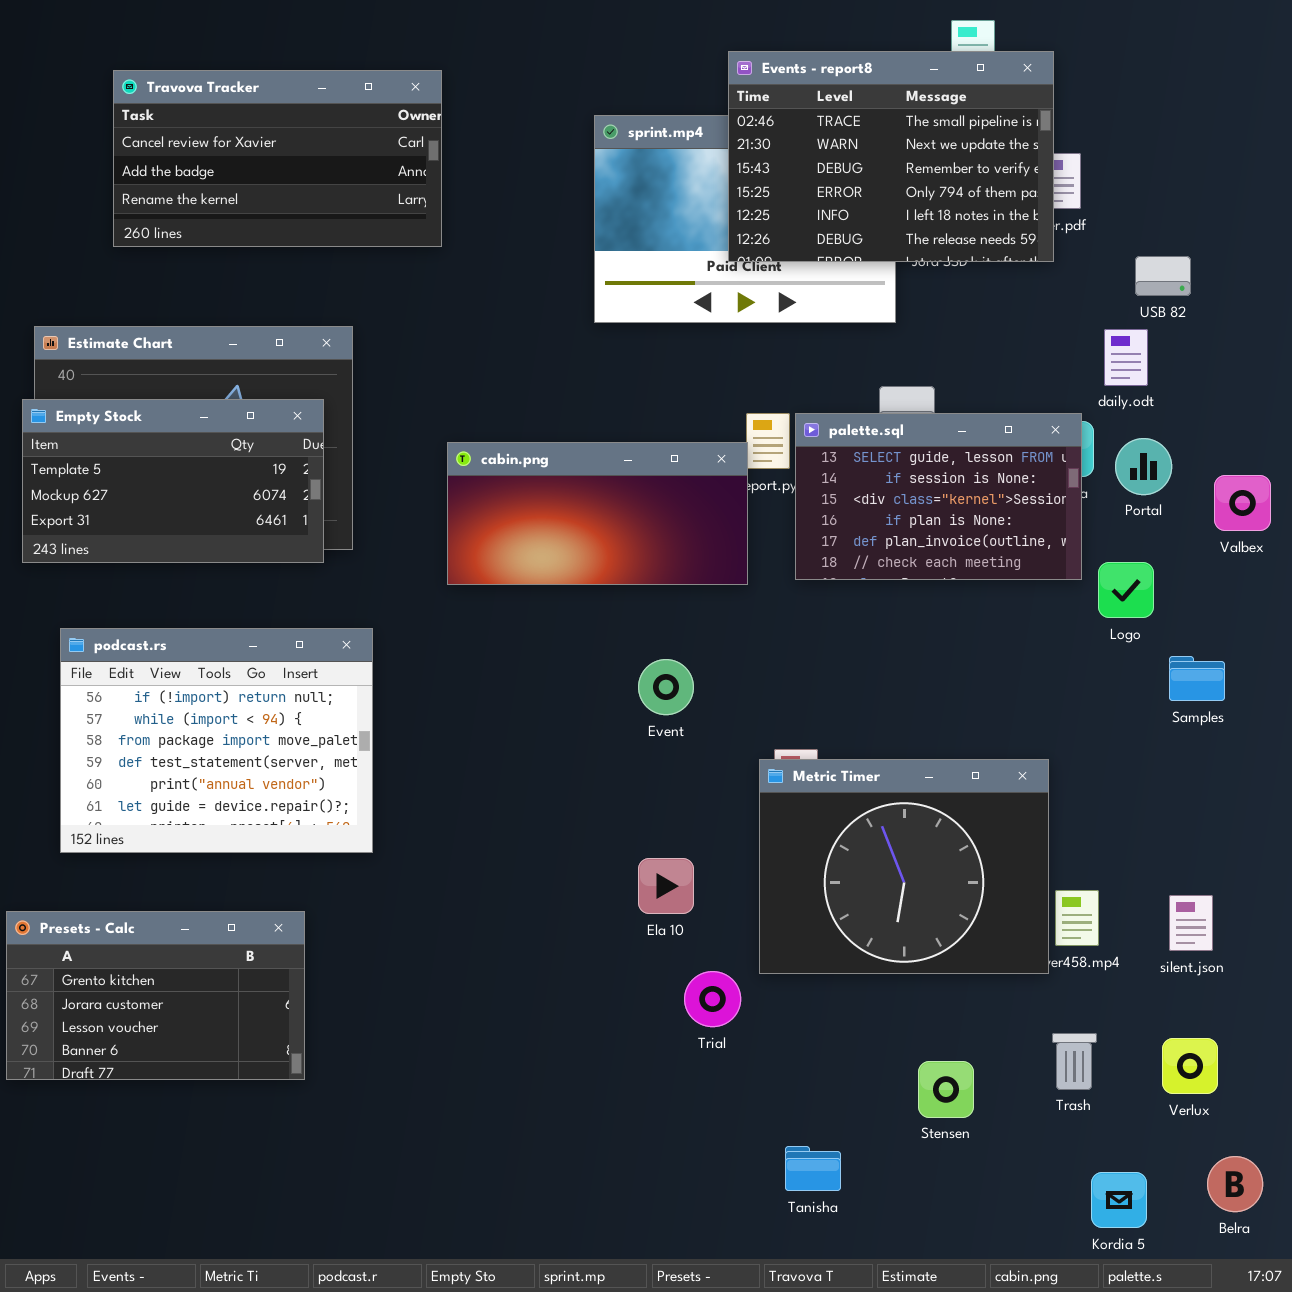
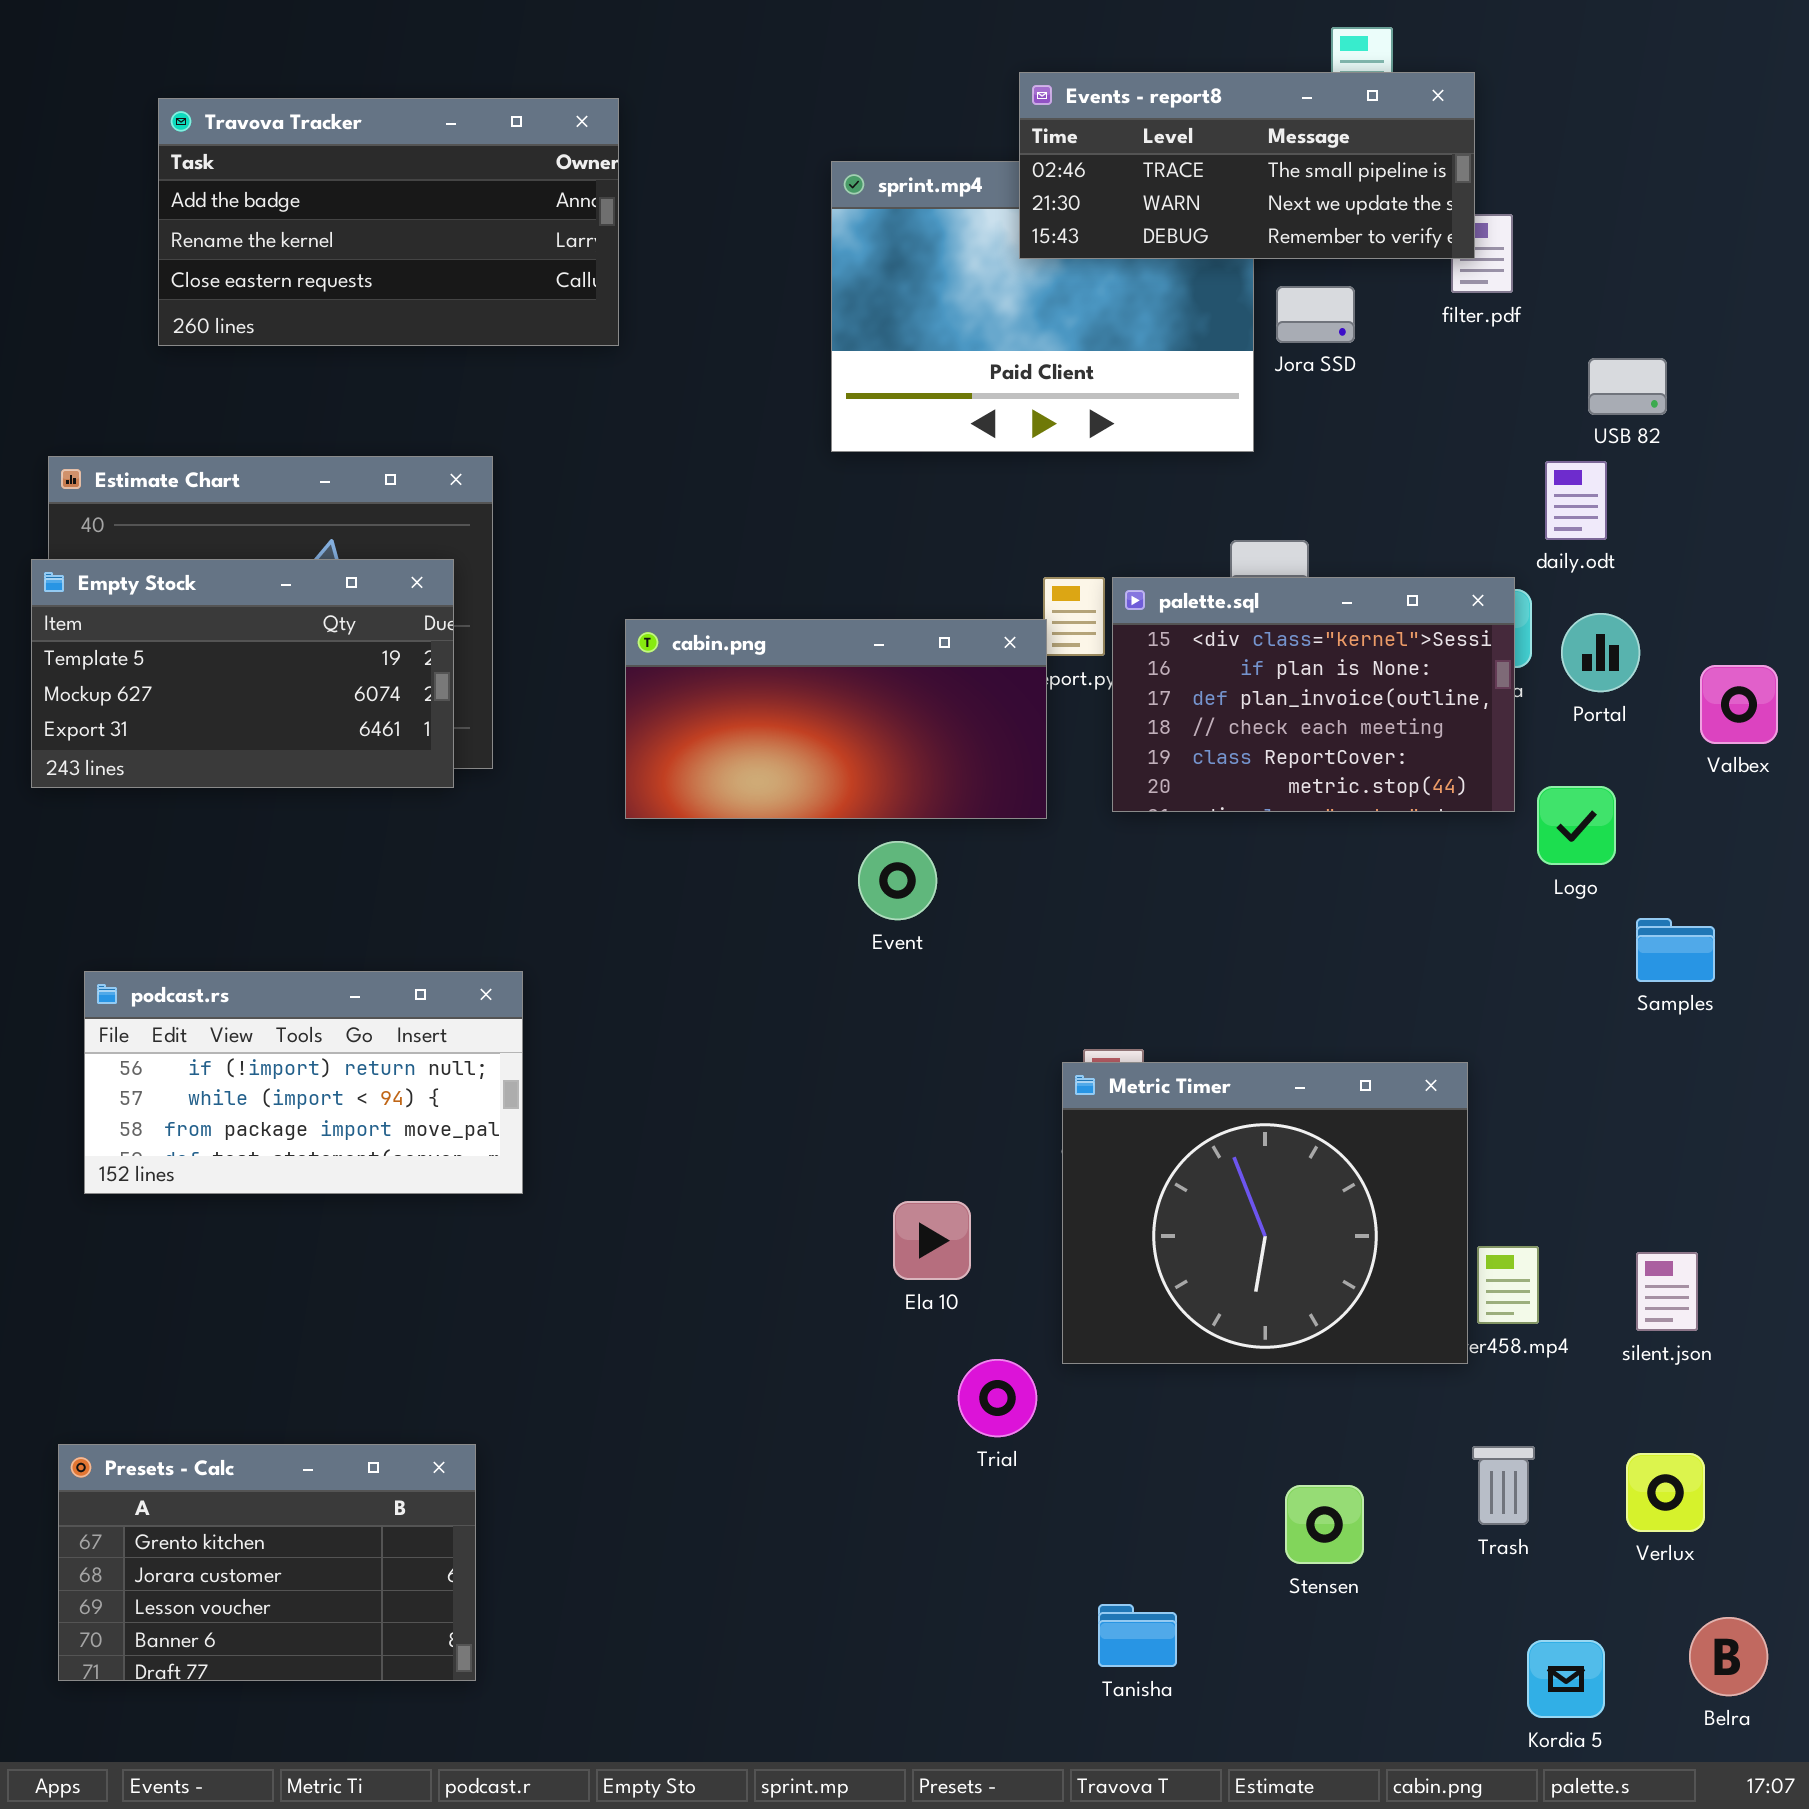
Events - report8: [728,51,1054,262] -> [1019,72,1475,259], resized
Travova Tracker: [113,70,442,247] -> [158,98,619,346], scrolled down 1 row
palette.sql: [795,413,1082,580] -> [1112,577,1515,812], scrolled down 2 rows
podcast.rs: [60,628,373,853] -> [84,971,523,1194], resized
Event: [638,659,694,715] -> [858,841,937,920], moved
Presets - Calc: [6,911,305,1080] -> [58,1444,476,1681], moved

